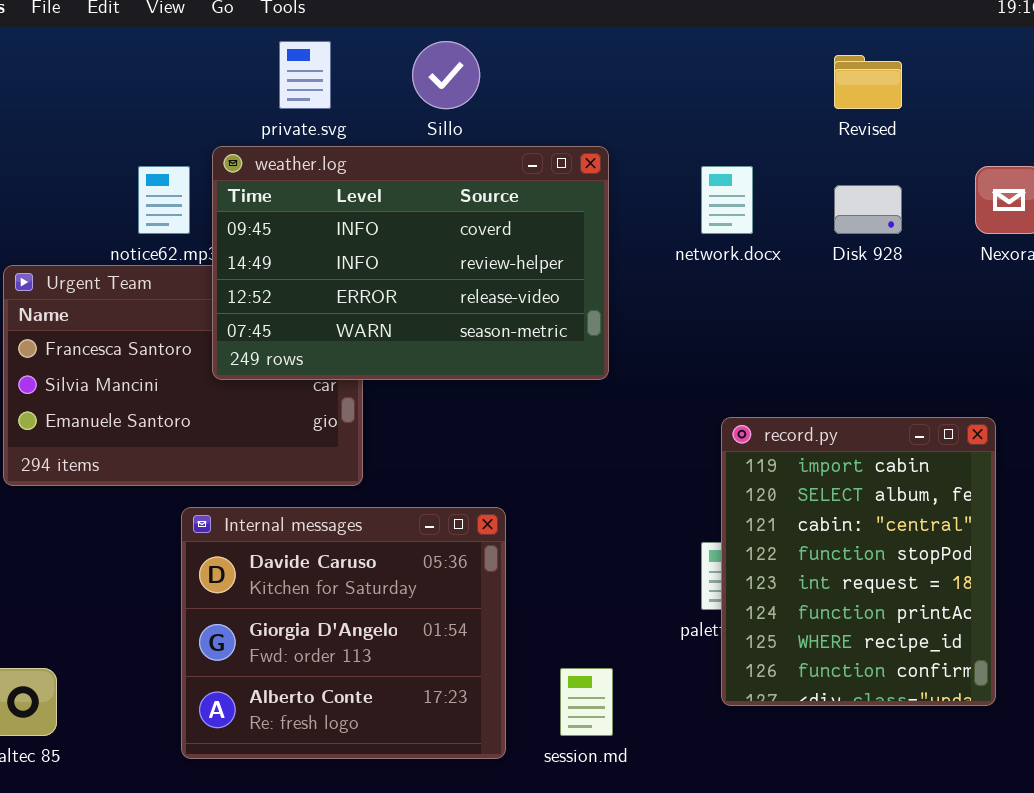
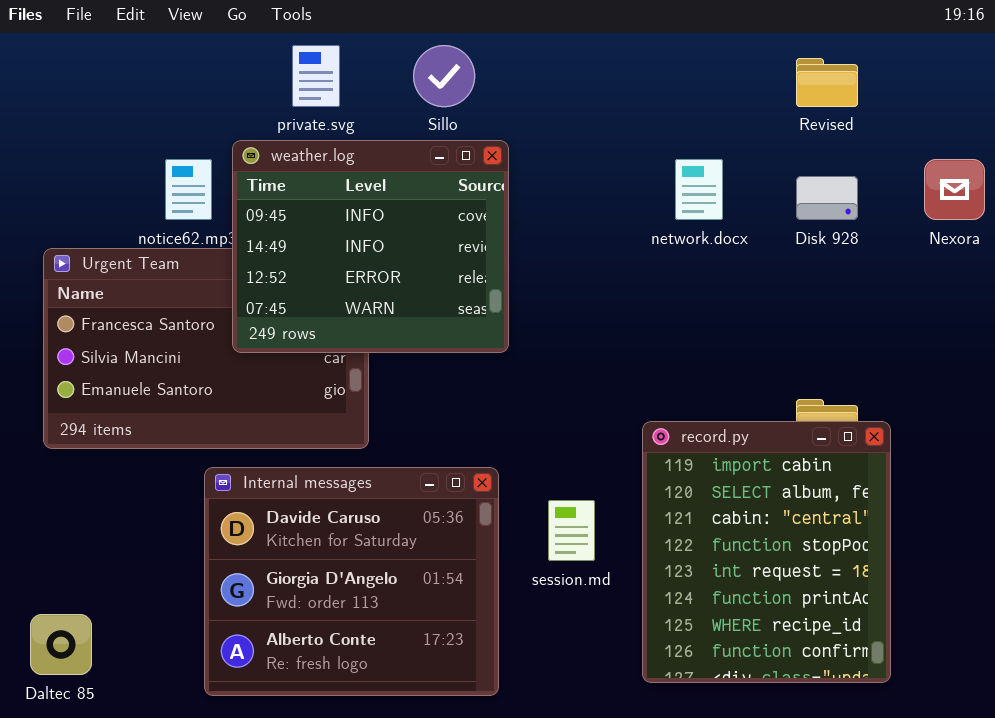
weather.log: [212,146,609,380] -> [232,140,509,353], resized
record.py: [721,417,996,706] -> [642,421,891,683], moved
session.md: [560,668,613,736] -> [548,500,595,561], moved

